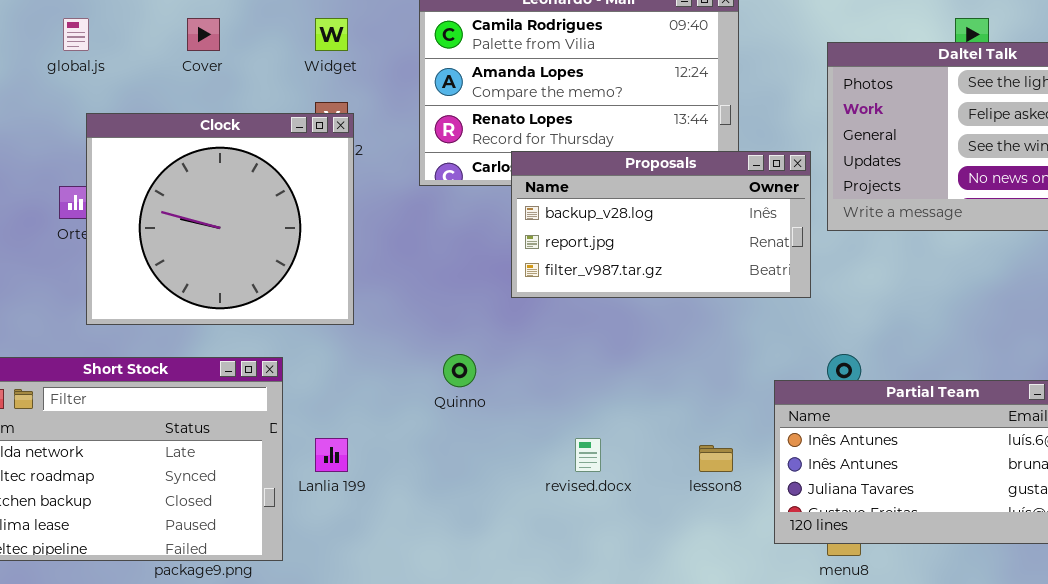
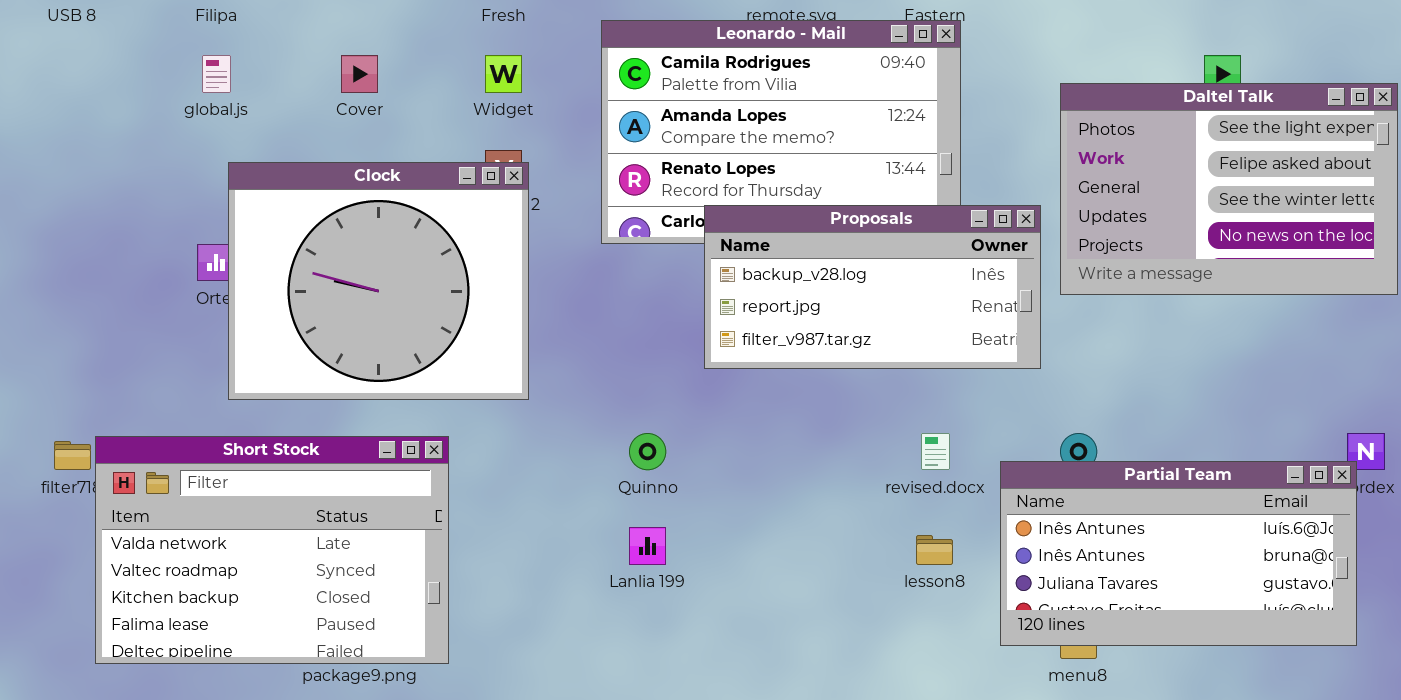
Lanlia 199: [315,438,348,472] -> [629,527,666,565], moved
revised.docx: [575,438,601,472] -> [921,433,950,470], moved

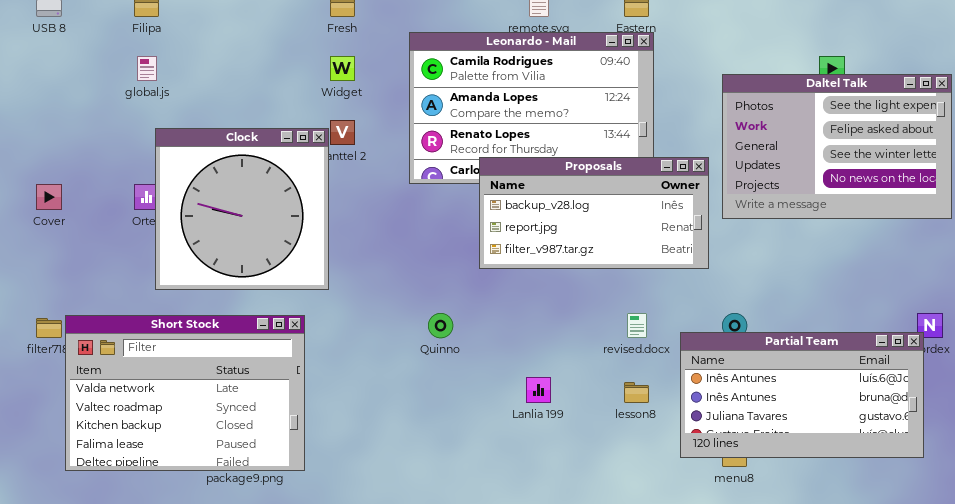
Cover: [341,55,378,93] -> [36,184,62,210], moved
Clock: [228,162,529,400] -> [155,128,329,290], resized
Lanlia 199: [629,527,666,565] -> [526,377,551,403], moved

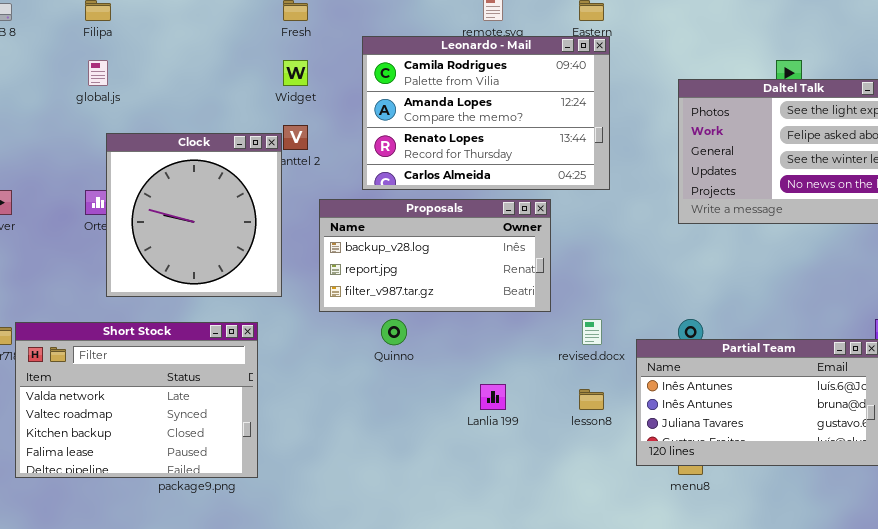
Proposals: [479,157,709,269] -> [319,199,551,312], moved

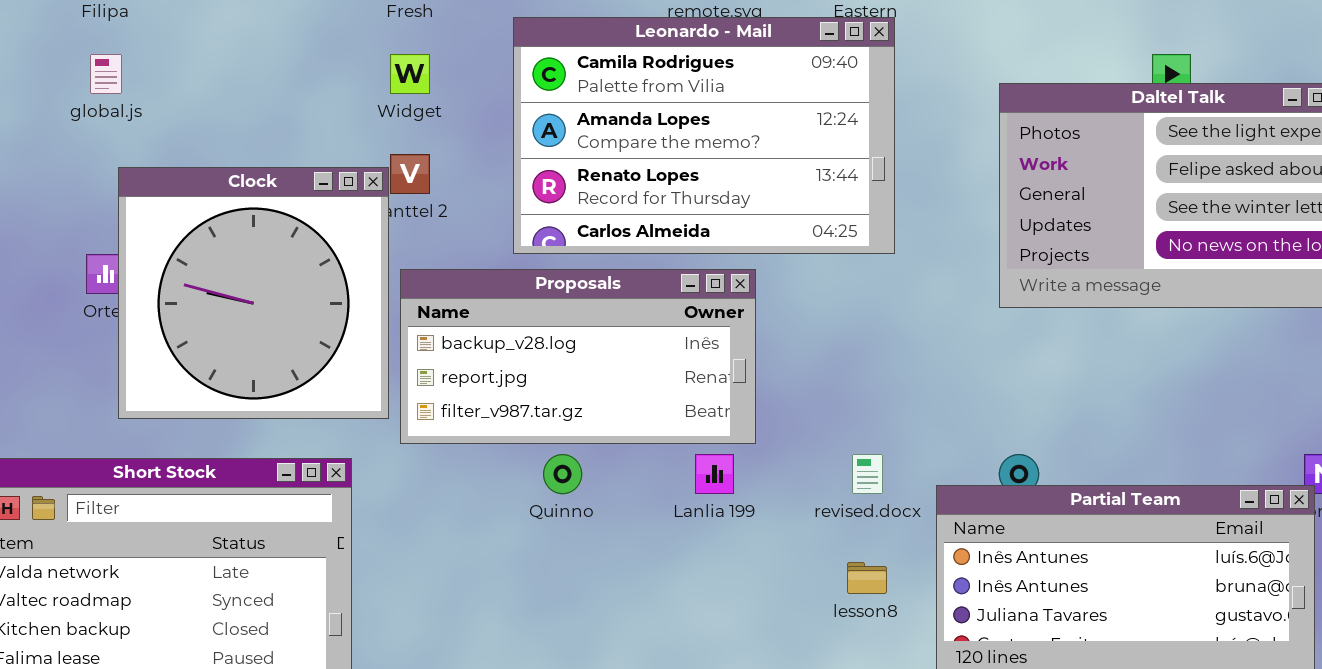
Proposals: [319,199,551,312] -> [400,269,756,444], moved
Lanlia 199: [480,384,506,410] -> [695,454,734,494], moved

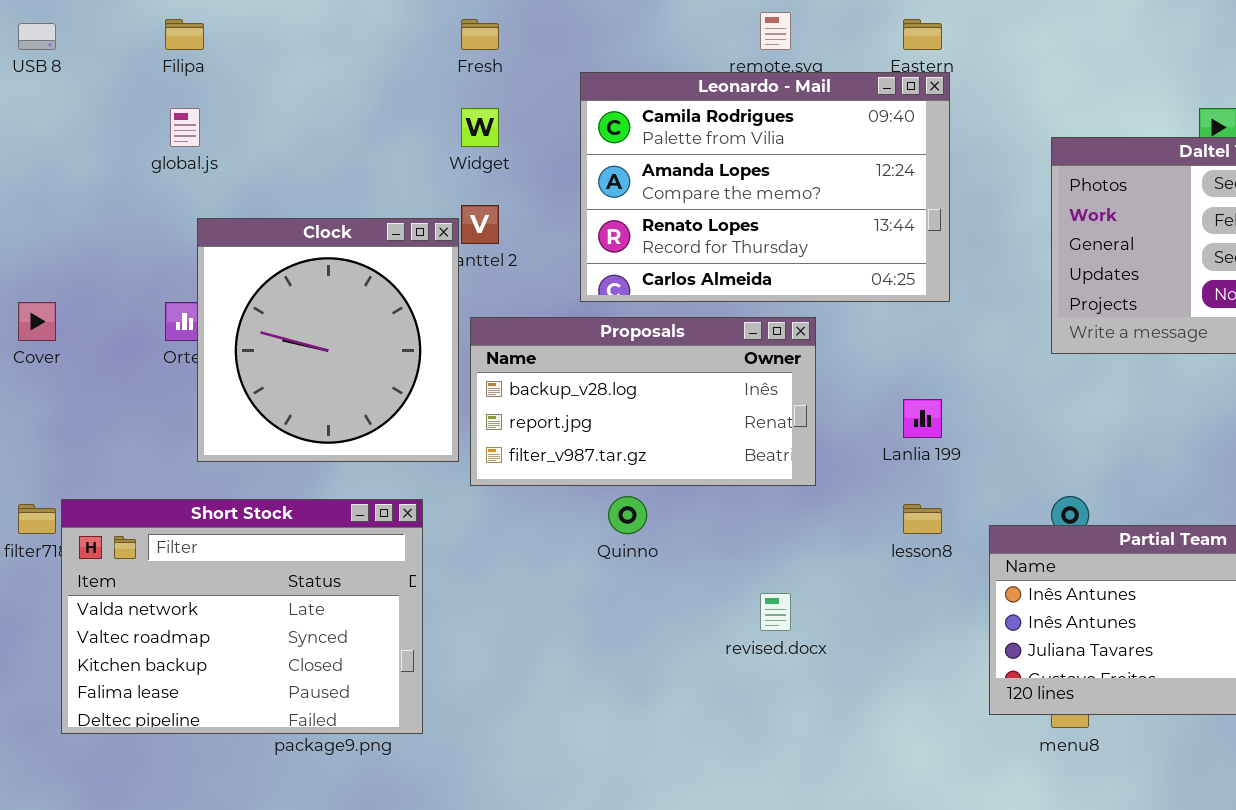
Lanlia 199: [695,454,734,494] -> [903,399,942,438], moved
revised.docx: [852,454,883,494] -> [760,593,791,631], moved
lesson8: [847,562,887,594] -> [903,504,942,534], moved

